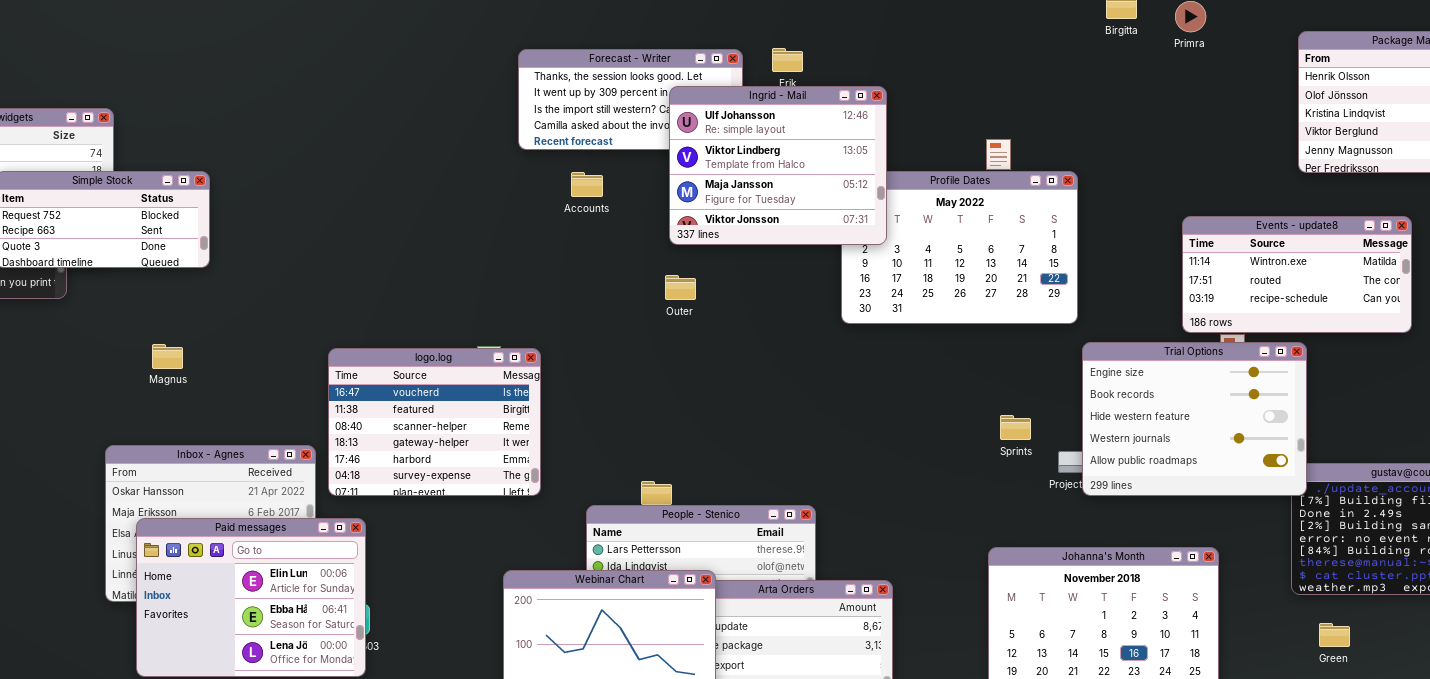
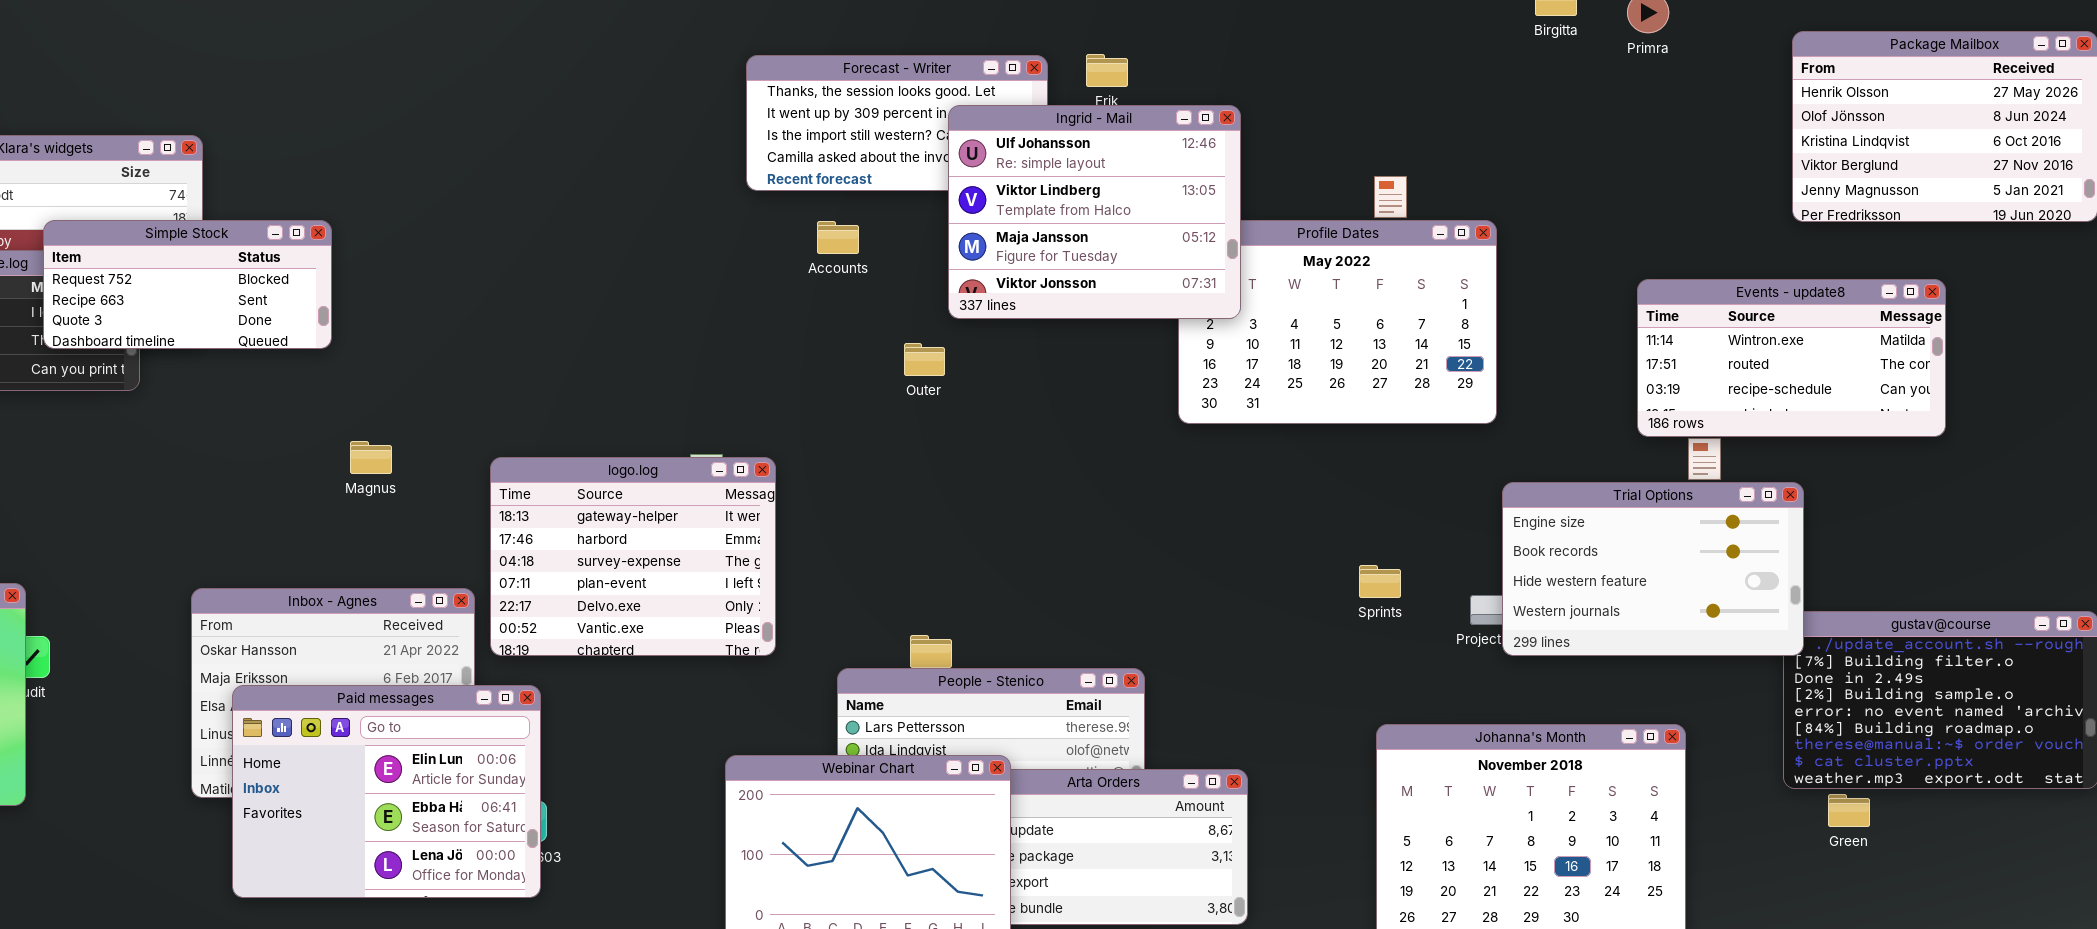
Outer: [665,275,696,300] -> [904,343,945,376], moved
Trial Options: [1082,342,1307,496] -> [1502,482,1804,656], resized
Magnus: [152,344,183,369] -> [350,441,392,474], moved
logo.log: [328,348,541,496] -> [490,457,776,656], scrolled down 3 rows
Sprints: [1000,415,1031,440] -> [1359,565,1401,598], moved
Green: [1319,623,1350,647] -> [1828,794,1870,827], moved

